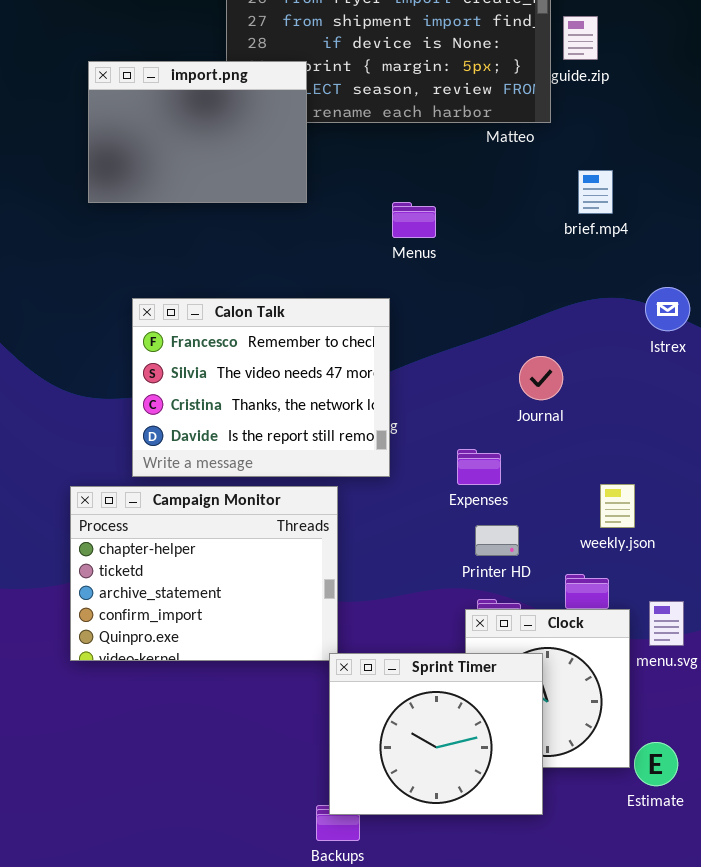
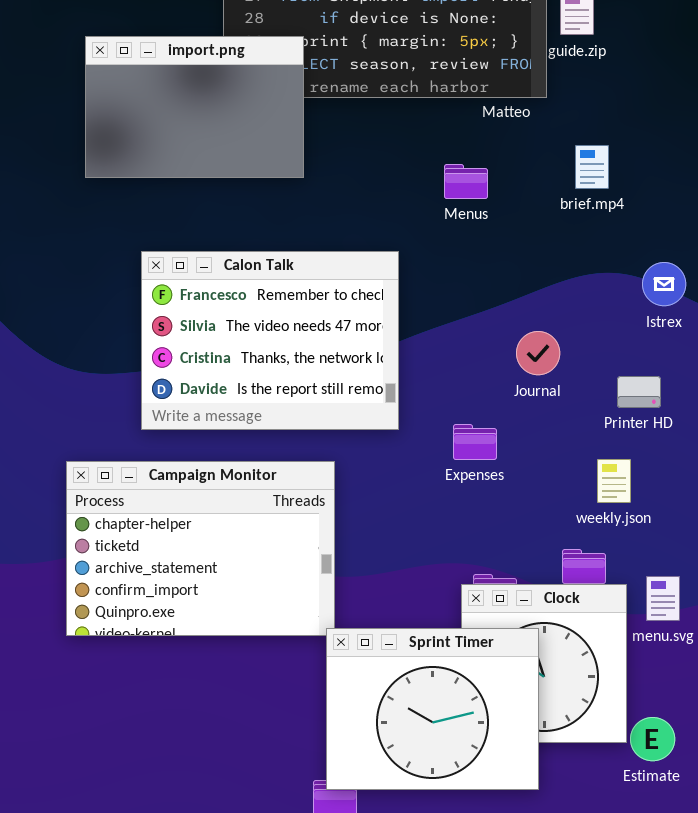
Menus: [392,202,436,238] -> [444,164,488,199], moved
Calon Talk: [132,298,390,477] -> [141,251,399,430], moved
Printer HD: [475,525,519,556] -> [617,376,661,408], moved

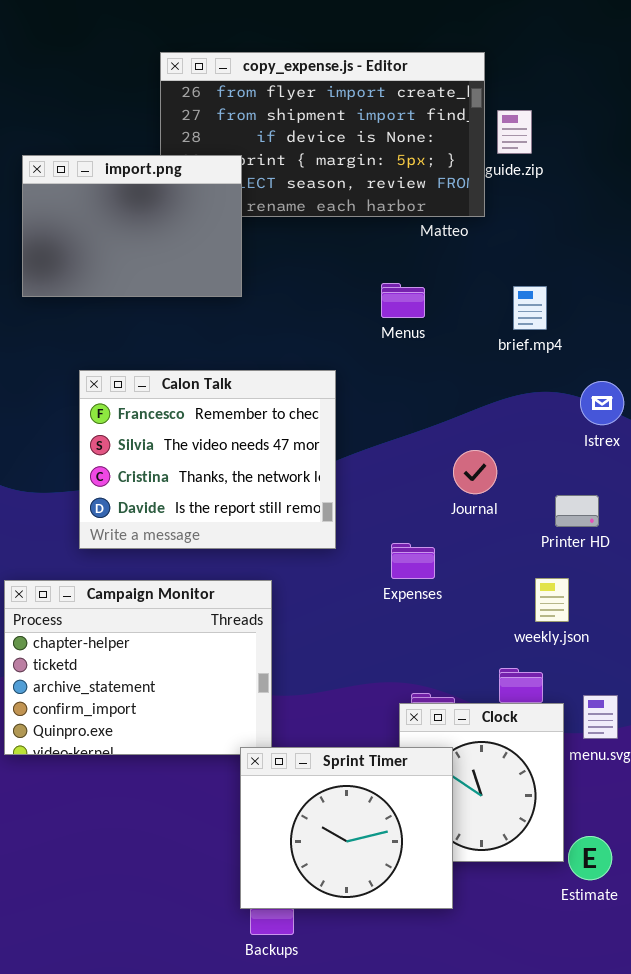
brief.mp4: [575,145,609,189] -> [513,286,547,330], moved
Sprint Timer: [326,628,539,790] -> [240,747,453,909], moved

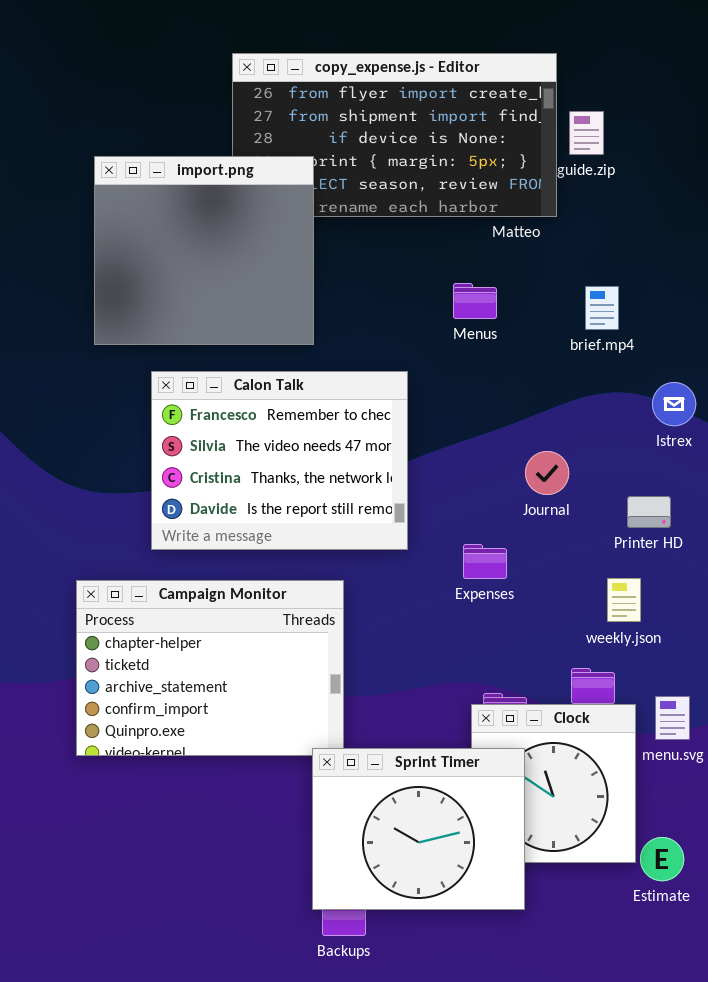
import.png: [22,155,242,297] -> [94,156,314,345], resized

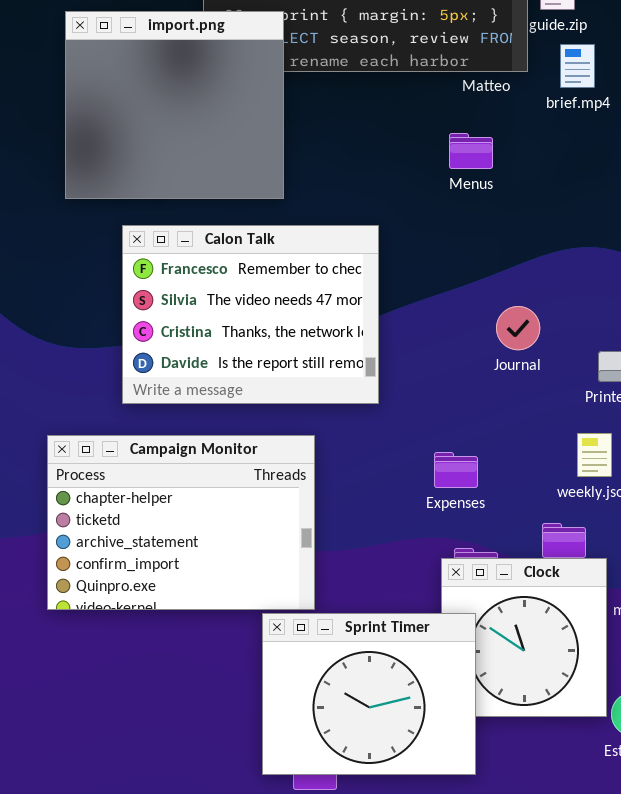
Menus: [453,283,497,319] -> [449,133,493,169], moved
brief.mp4: [585,286,619,330] -> [560,44,595,88], moved
Expenses: [463,544,507,579] -> [434,452,478,488], moved
Sprint Timer: [312,748,525,910] -> [262,613,476,775], moved

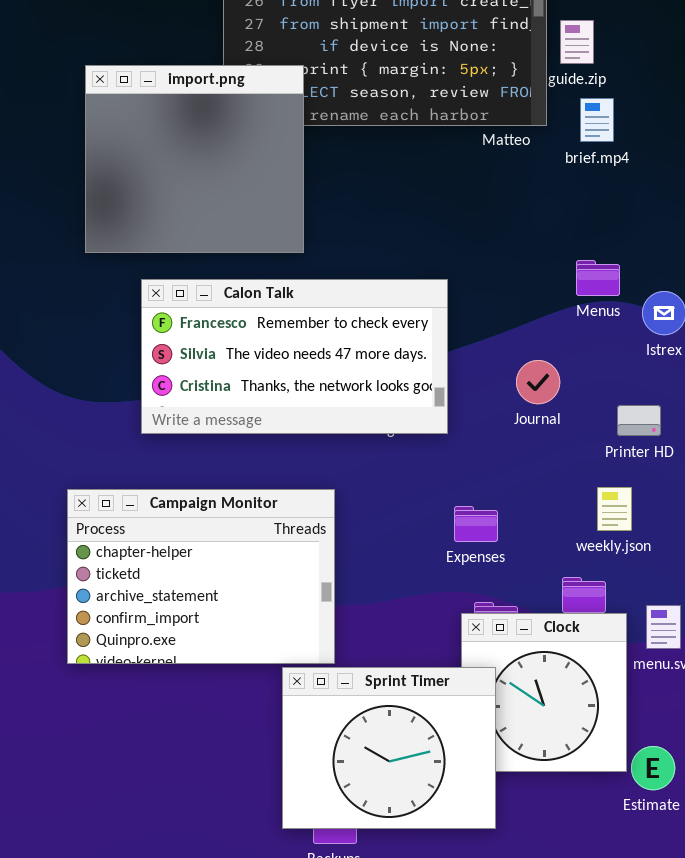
Menus: [449,133,493,169] -> [576,260,620,296], moved
Calon Talk: [122,225,379,404] -> [141,279,448,434], resized

